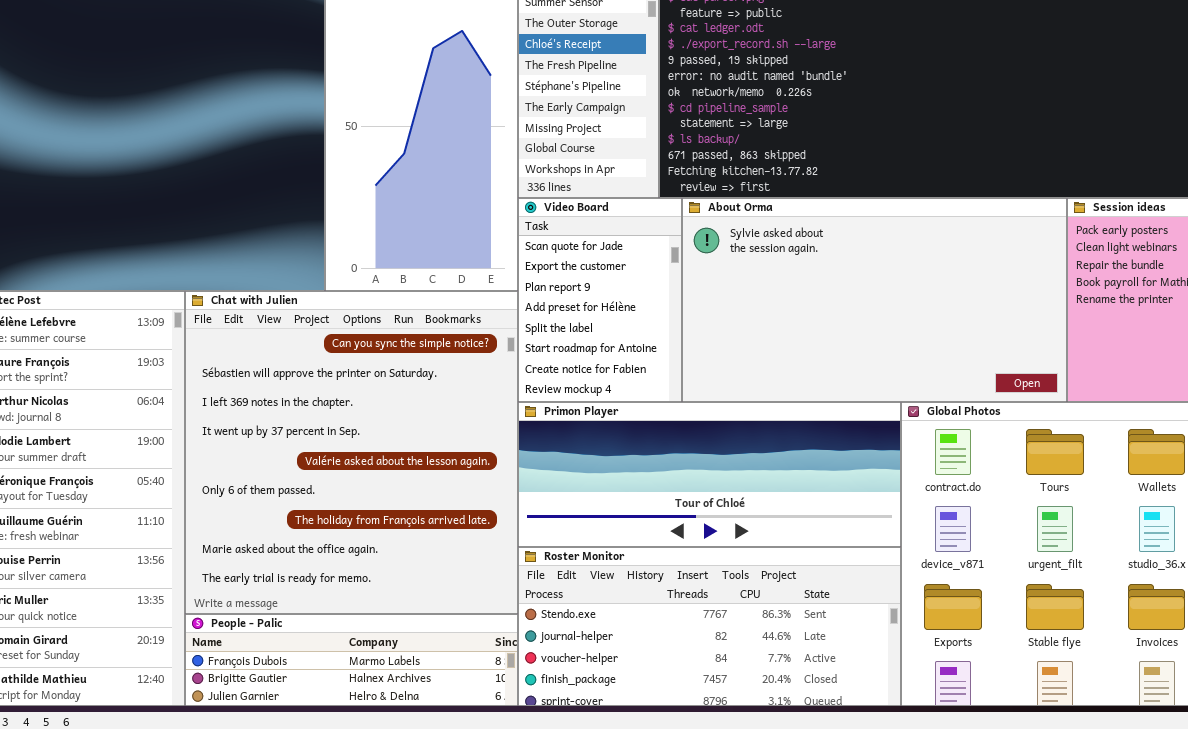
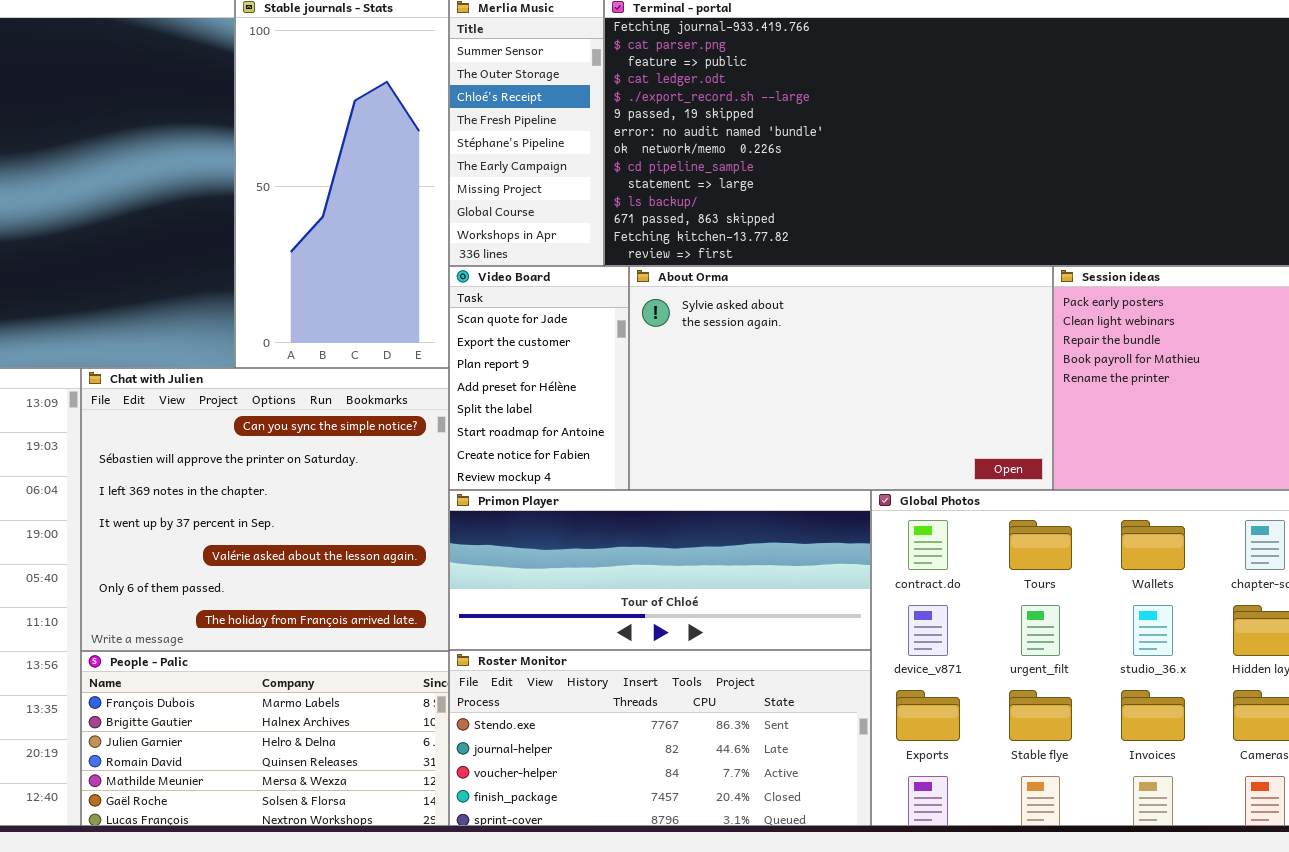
Chat with Julien: [185,291,518,614] -> [81,368,449,651], resized
People - Palic: [185,614,518,706] -> [81,651,449,826], resized

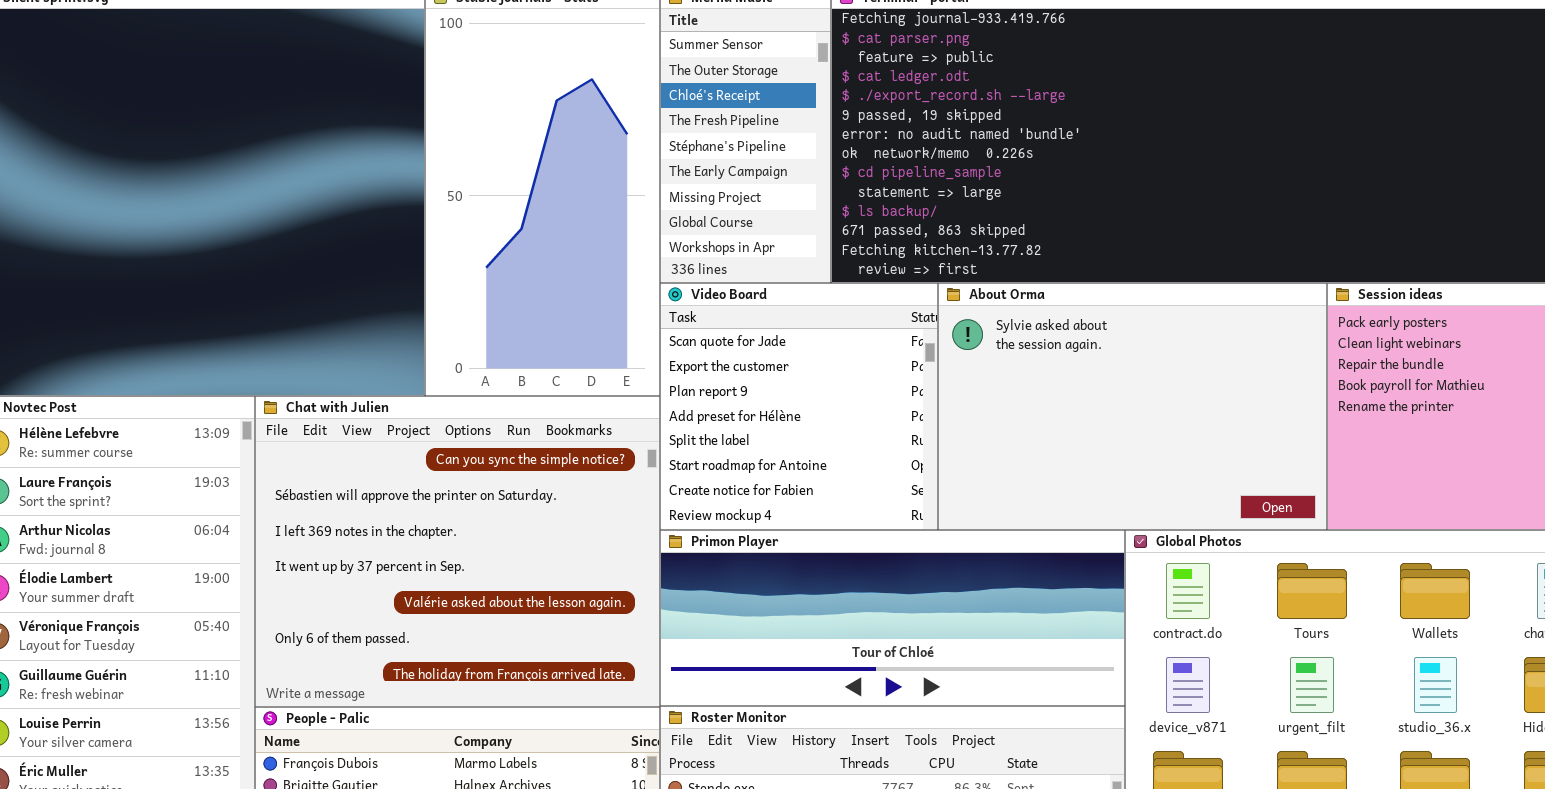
Video Board: [449,266,629,490] -> [660,283,938,530], resized
About Orma: [629,266,1053,490] -> [938,283,1327,530], resized

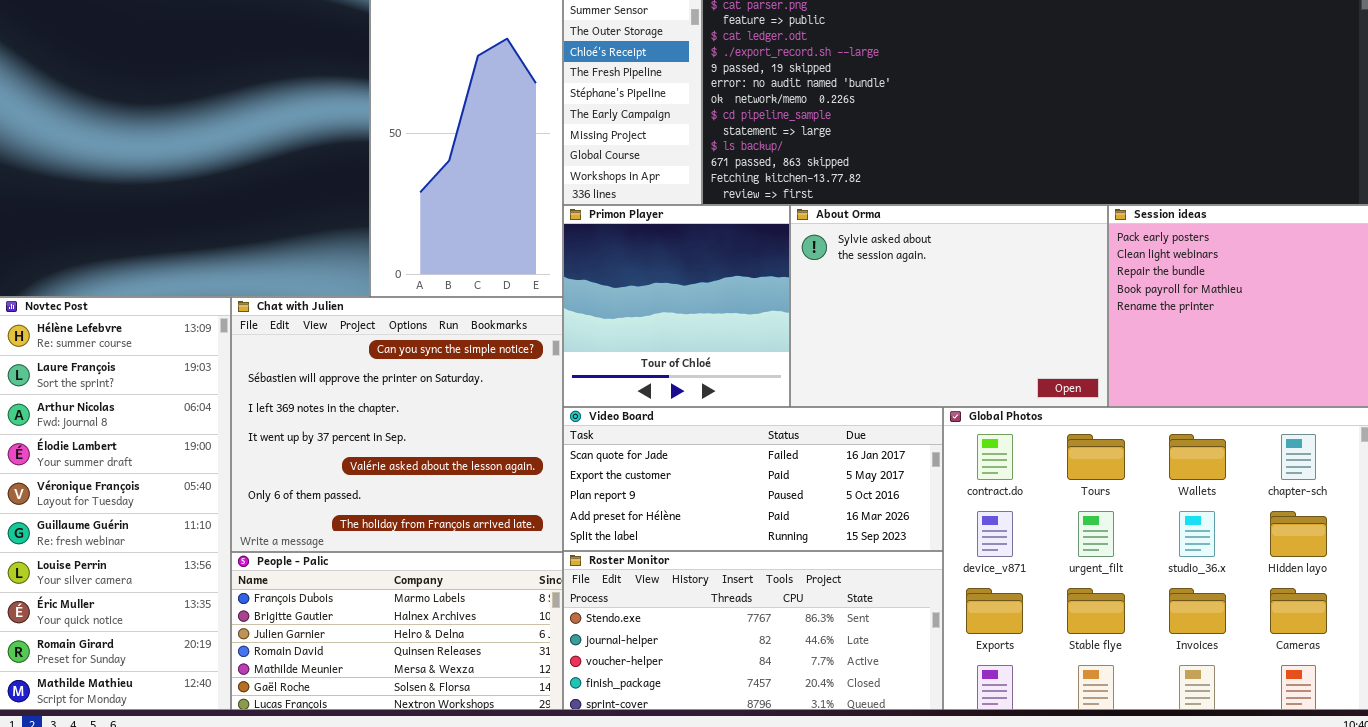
Video Board: [660,283,938,530] -> [563,407,943,551], moved, resized
Primon Player: [660,530,1125,706] -> [563,205,790,407], moved, resized

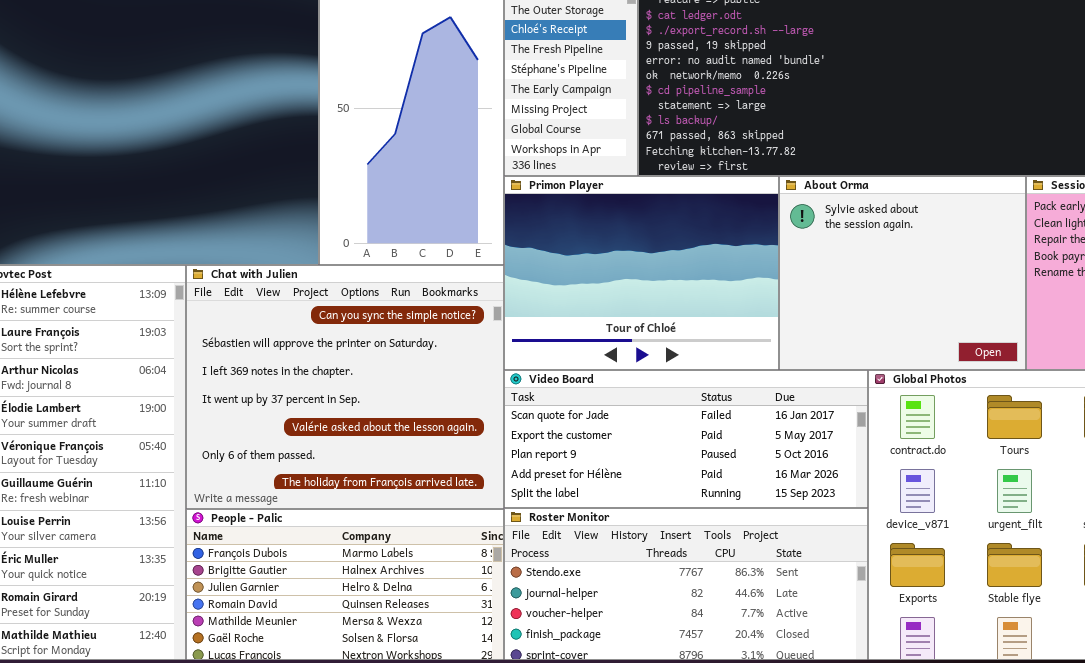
Primon Player: [563,205,790,407] -> [504,176,779,370], resized
About Orma: [790,205,1108,407] -> [779,176,1026,370], resized

